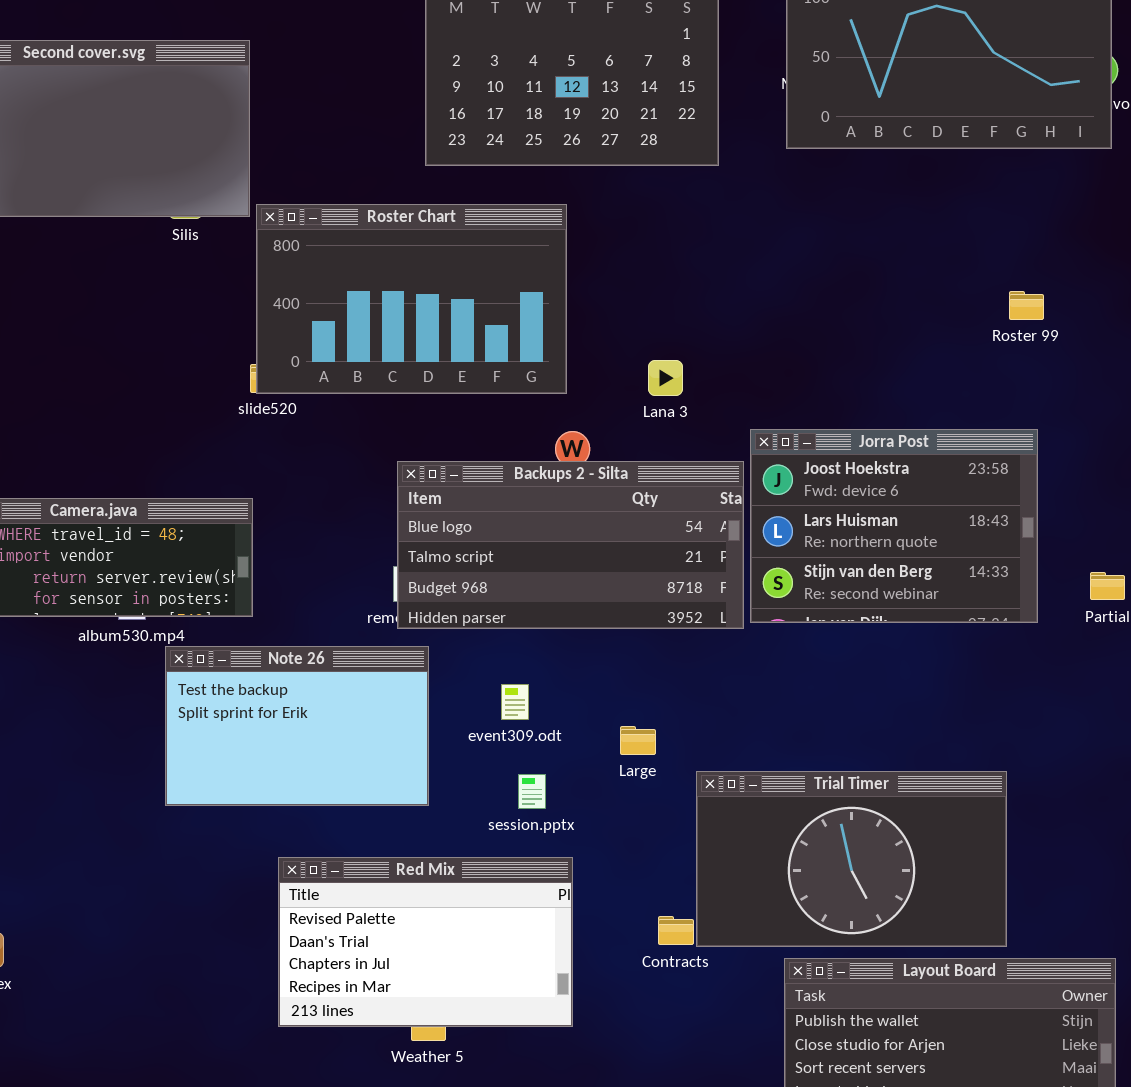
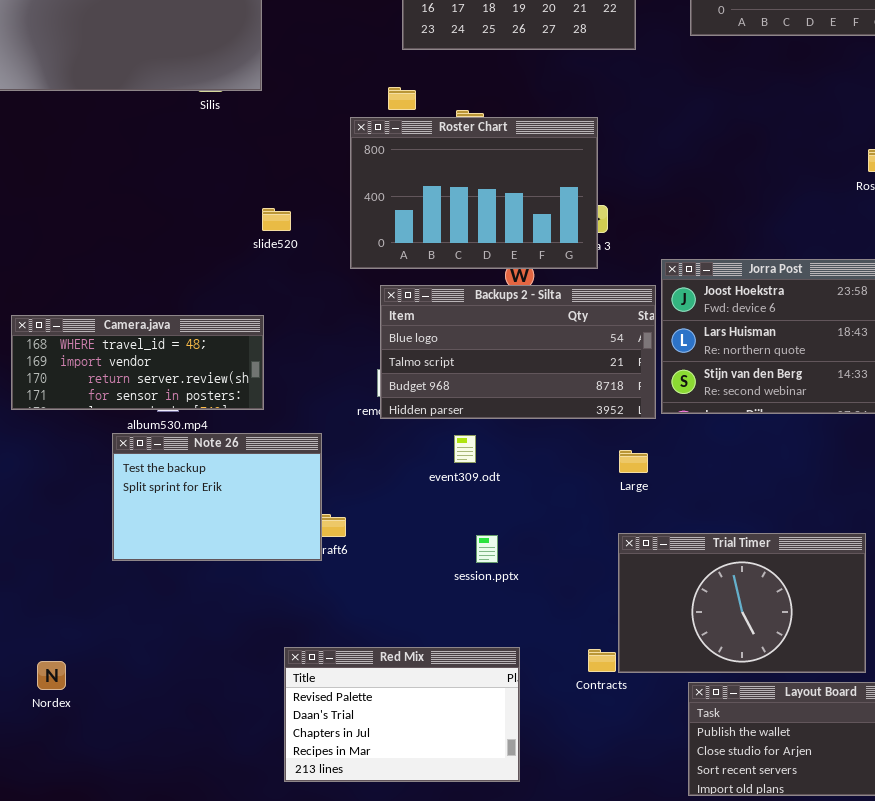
Roster Chart: [256,204,567,394] -> [350,117,598,269], moved
Note 26: [165,646,429,806] -> [112,433,322,561], moved
event309.odt: [501,684,529,720] -> [454,435,476,463], moved
Large: [620,726,656,755] -> [619,450,648,473], moved
Red Mix: [278,857,573,1027] -> [284,647,520,782], moved

